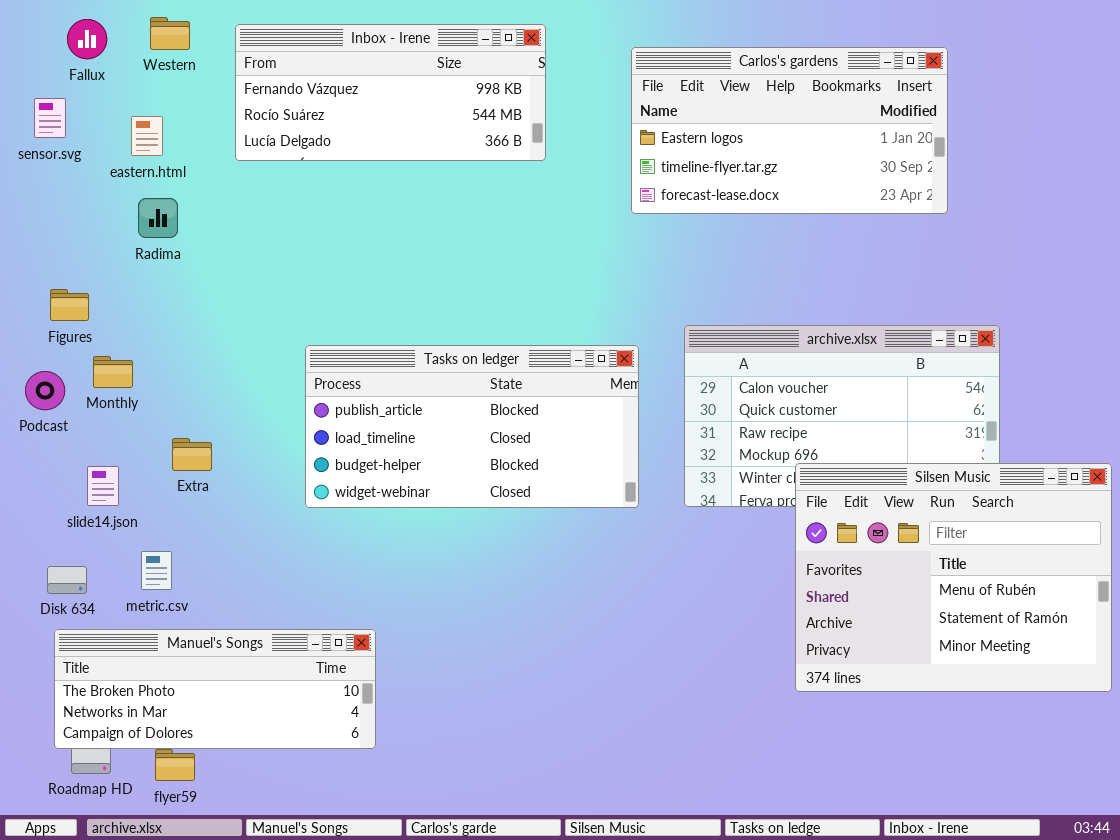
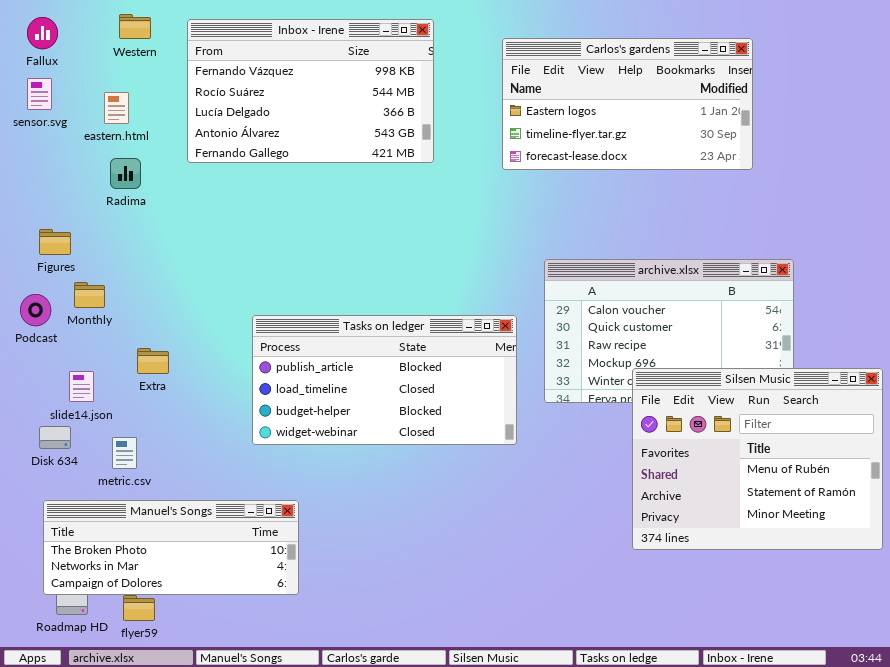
Fallux: [67,19,107,59] -> [27,17,58,49], moved
Inbox - Irene: [235,24,546,161] -> [187,19,434,163], resized
Tasks on ledger: [305,345,639,508] -> [252,315,517,445], moved
Disk 634: [47,566,87,594] -> [39,426,71,449], moved

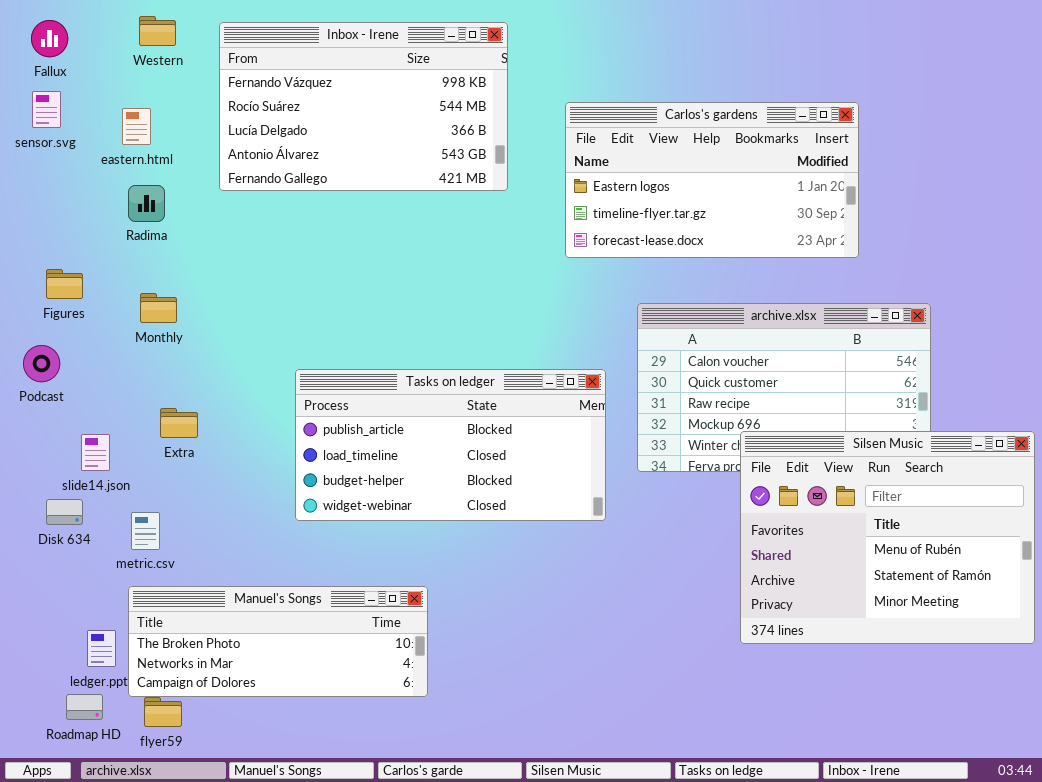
Carlos's gardens: [502,38,753,170] -> [565,102,859,258], moved
Monthly: [74,282,105,308] -> [140,293,177,323], moved
Manuel's Songs: [43,500,299,595] -> [128,586,428,697], moved

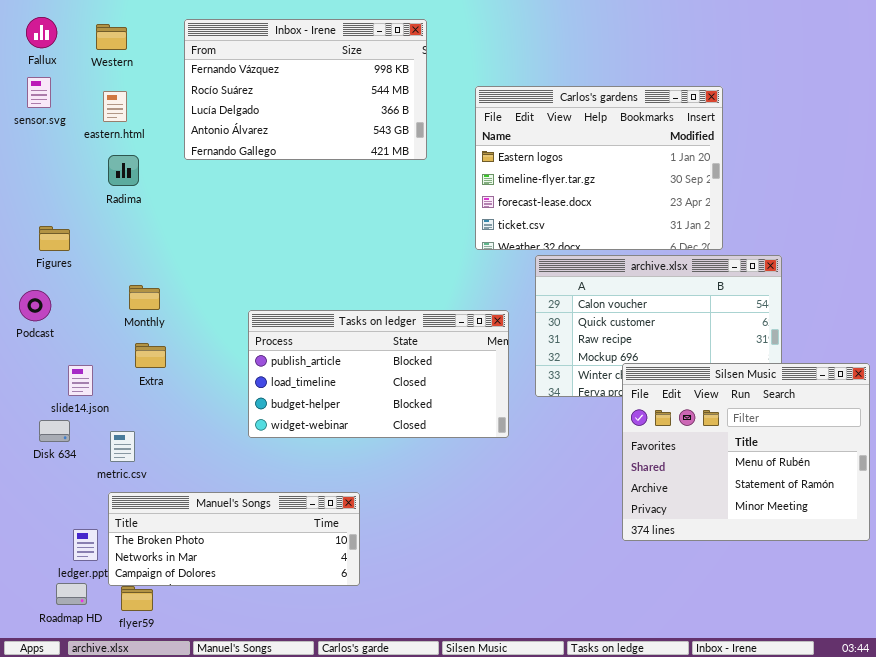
Western: [139,16,176,46] -> [96,24,127,50], moved
Carlos's gardens: [565,102,859,258] -> [475,86,723,250], resized
Monthly: [140,293,177,323] -> [129,285,160,310], moved

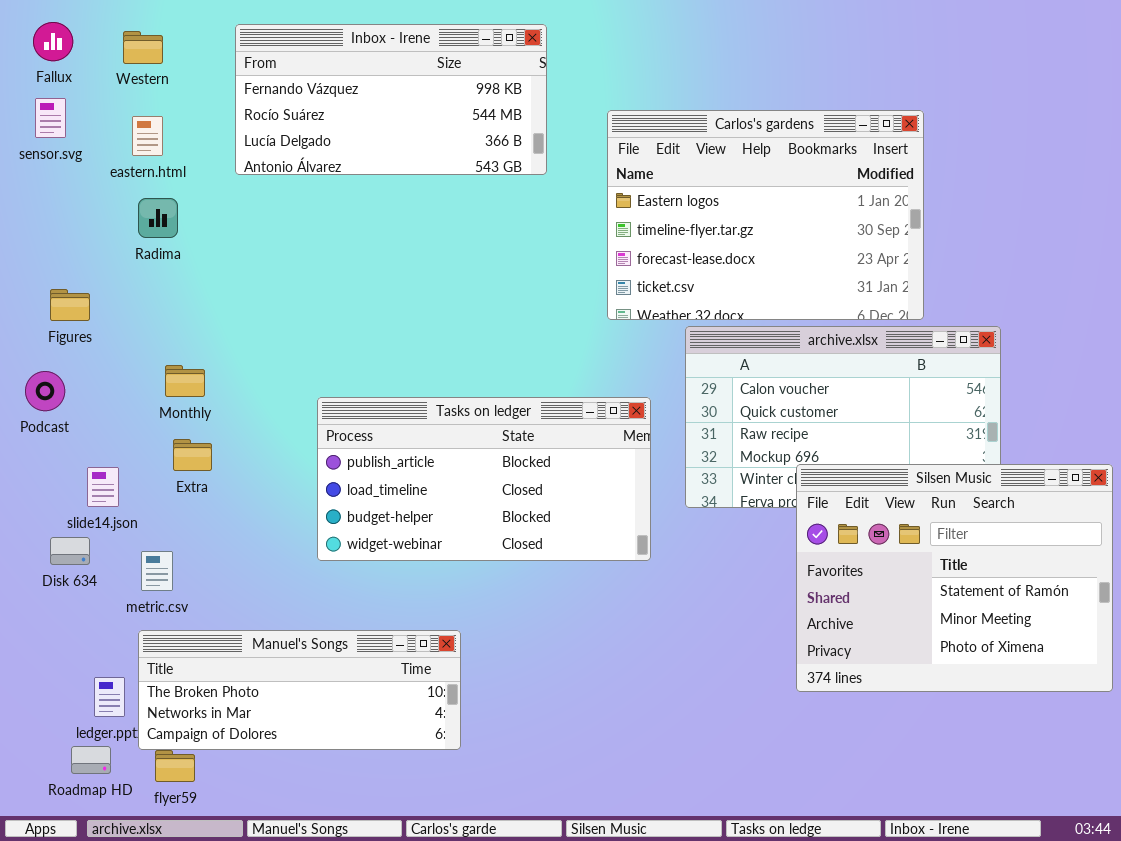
Inbox - Irene: [184,19,427,160] -> [235,24,547,175], resized
Silsen Music: [622,363,870,541] -> [796,464,1113,692], scrolled down 1 row

